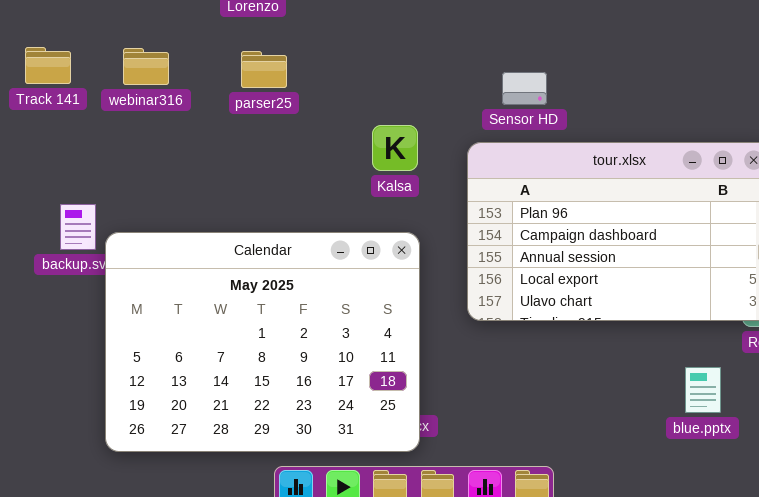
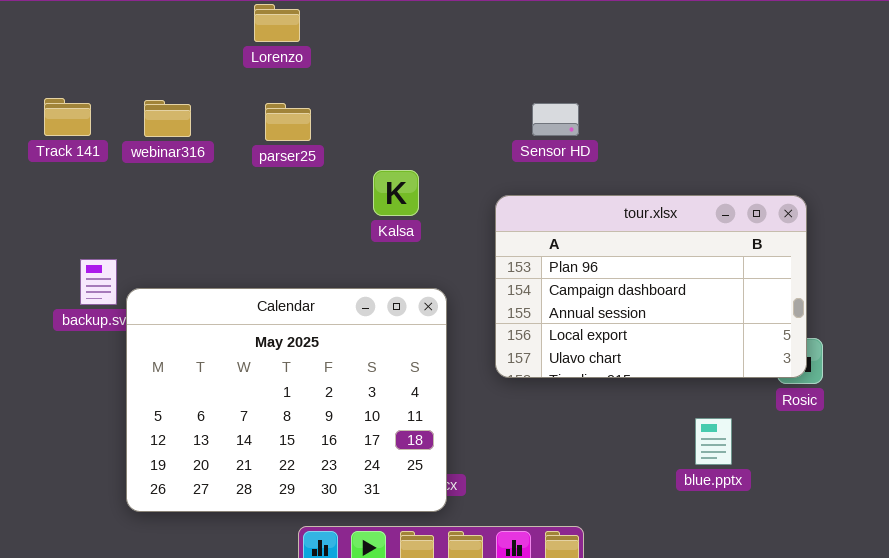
Sensor HD: [502,72,547,105] -> [532,103,579,136], moved
Kalsa: [372,125,418,171] -> [373,170,419,216], moved
blue.pptx: [685,367,721,413] -> [695,418,732,465], moved

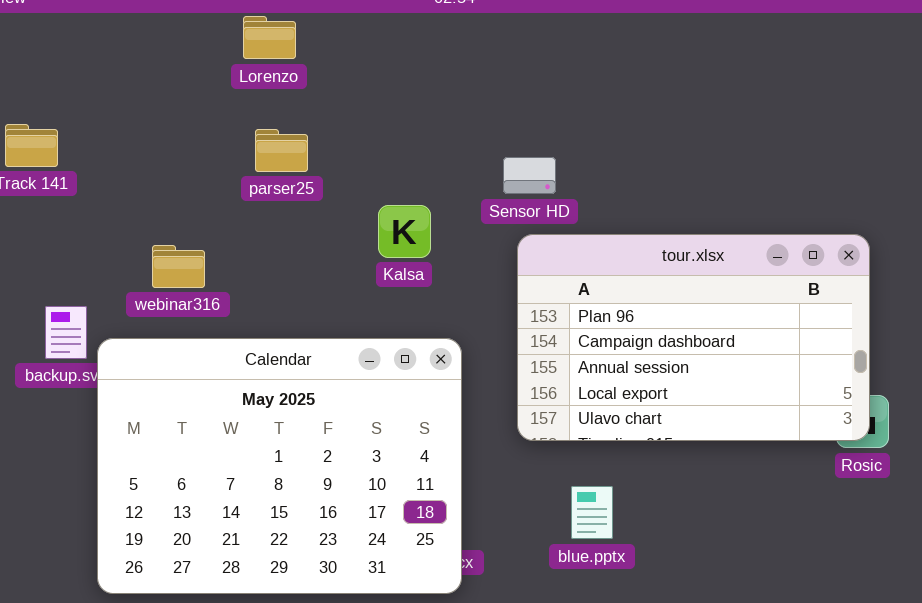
webinar316: [144,100,191,137] -> [152,245,205,288], moved
Sensor HD: [532,103,579,136] -> [503,157,556,194], moved
blue.pptx: [695,418,732,465] -> [571,486,613,539], moved

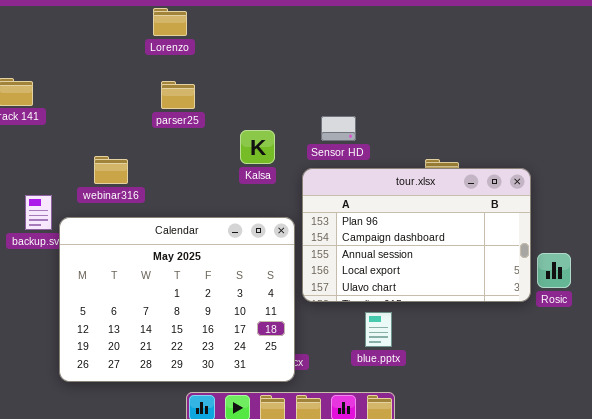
Sensor HD: [503,157,556,194] -> [321,116,356,141], moved
tour.xlsx: [517,234,870,441] -> [302,168,531,302], moved

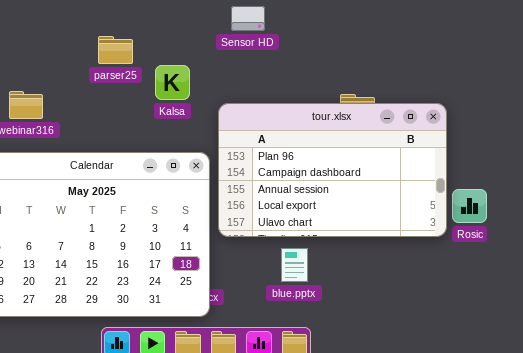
parser25: [161,81,195,109] -> [98,36,133,64], moved
Sensor HD: [321,116,356,141] -> [231,6,265,31], moved

